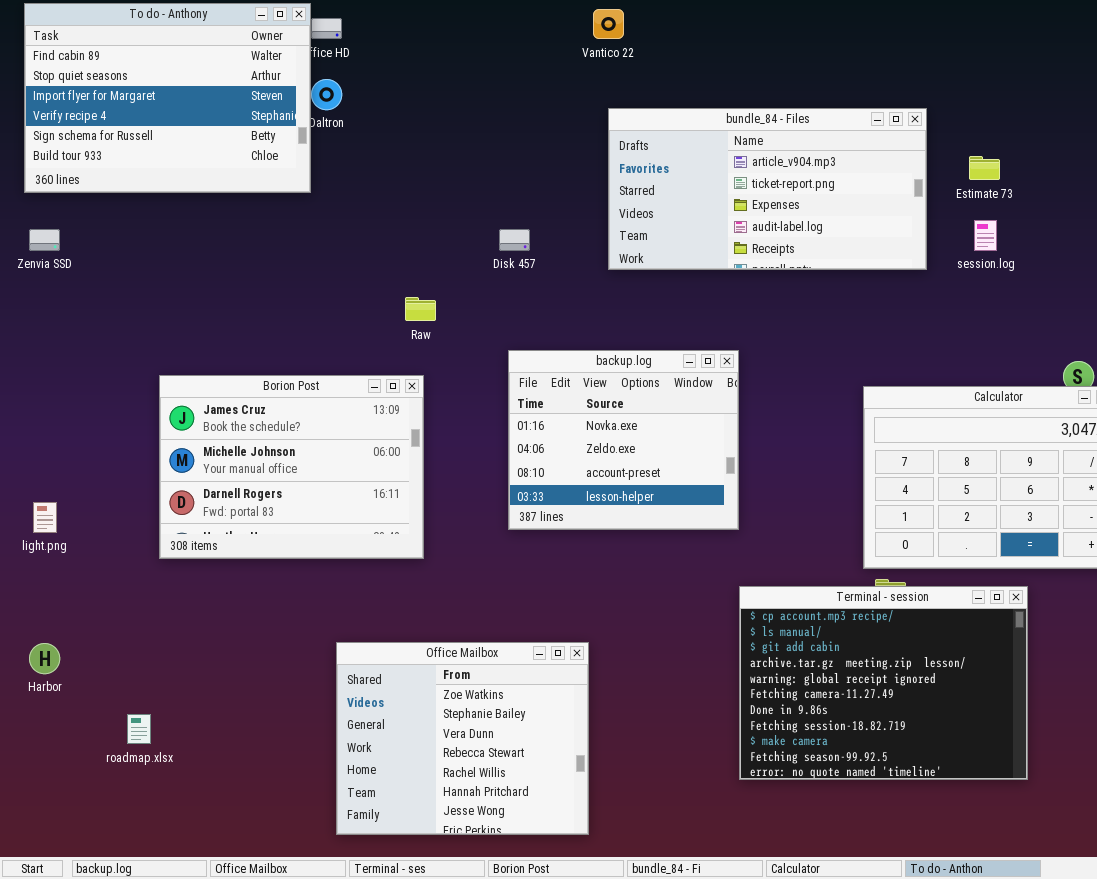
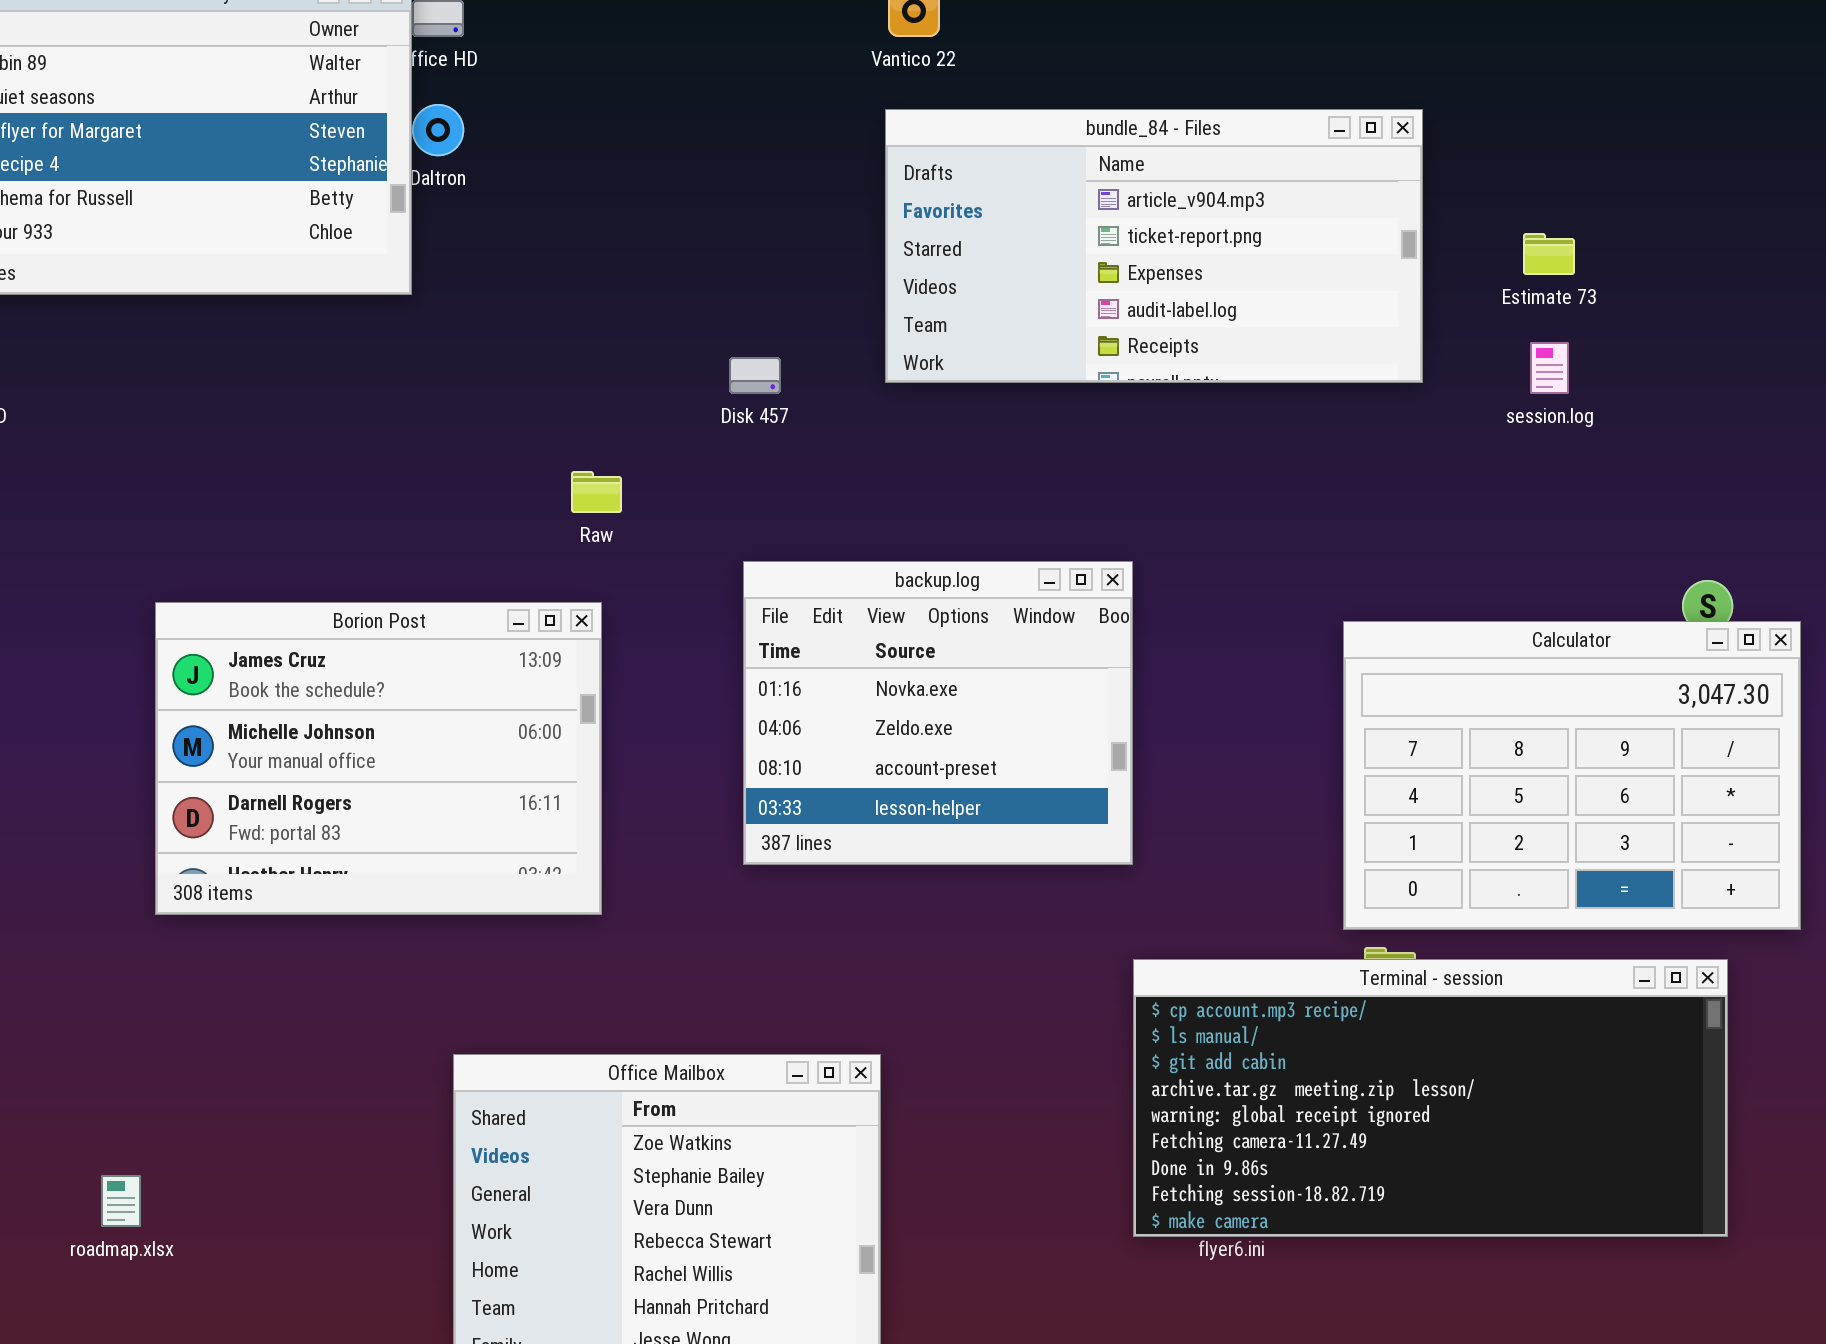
bundle_84 - Files: [608,108,927,270] -> [885,109,1423,383], moved
Terminal - session: [739,586,1028,780] -> [1133,959,1728,1237], resized

